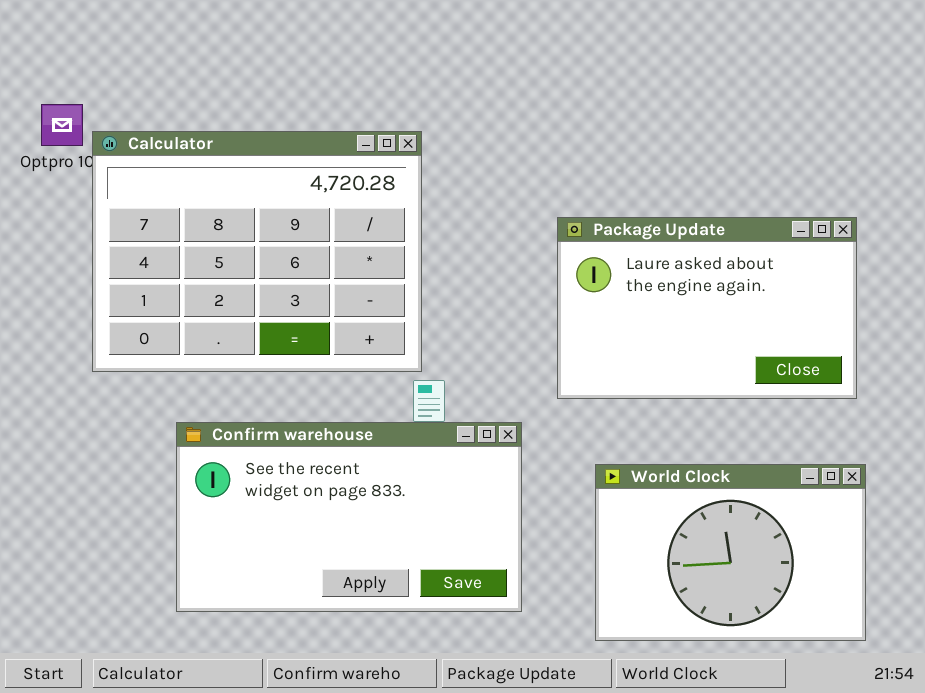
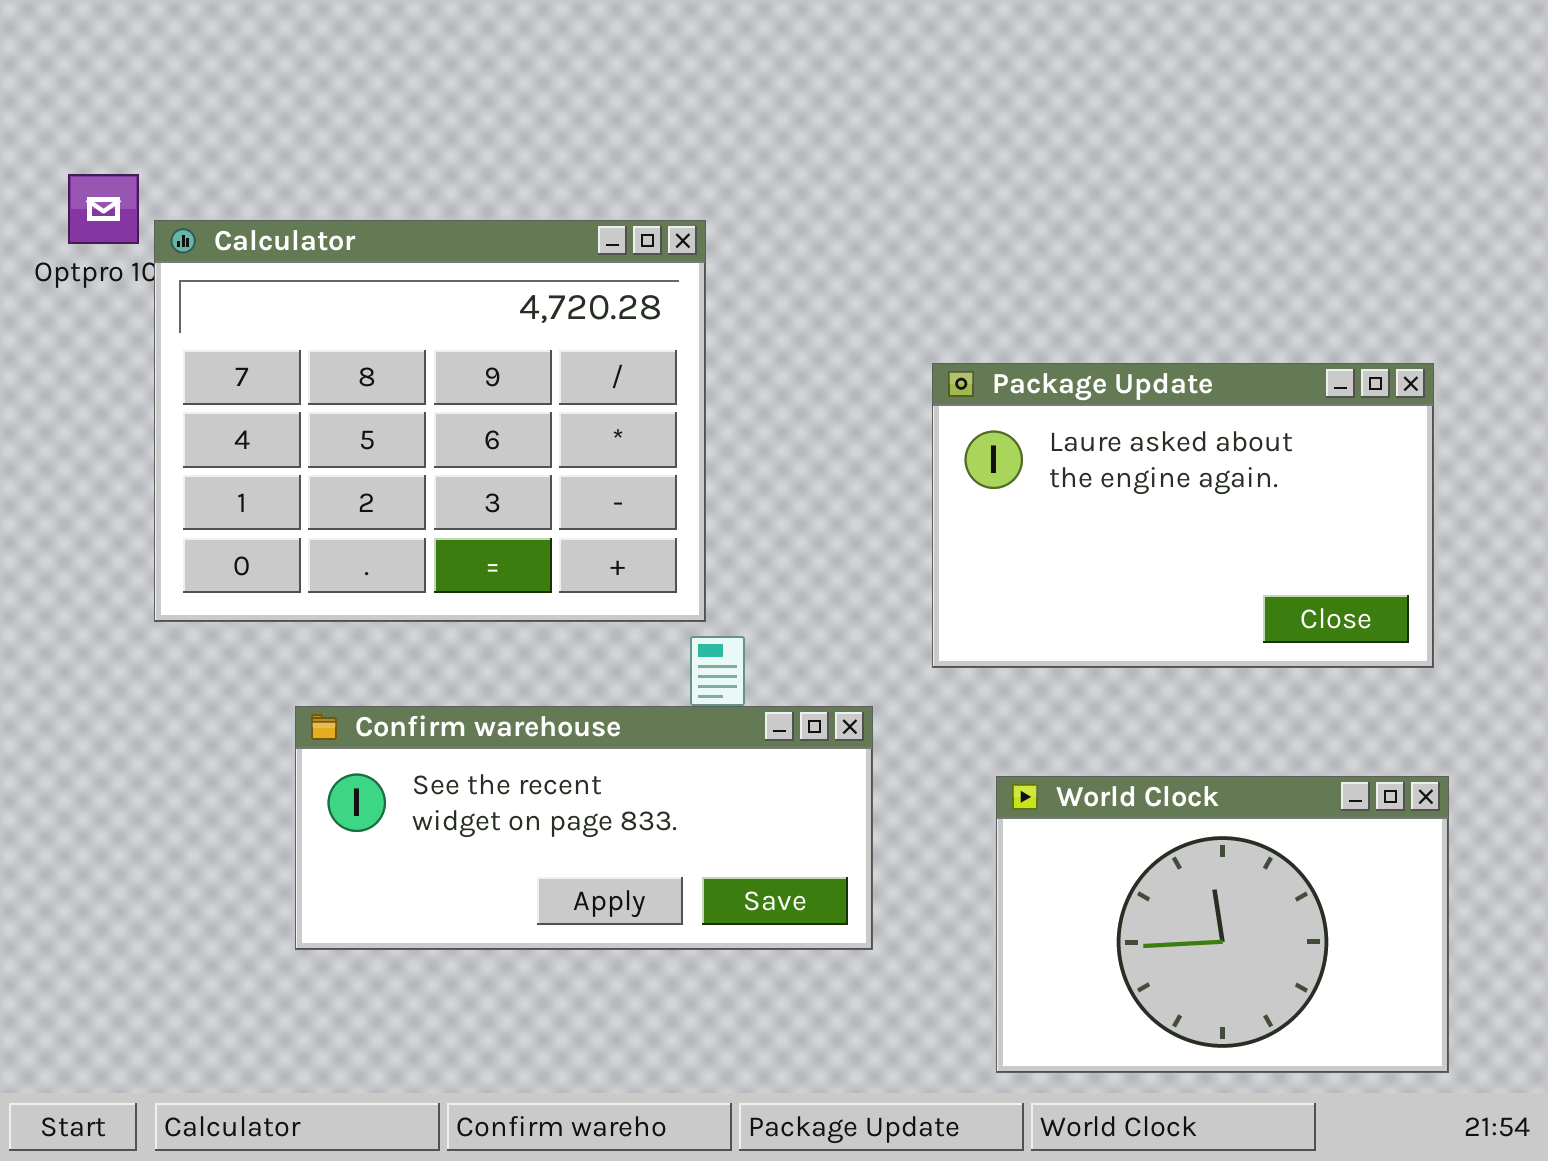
Confirm warehouse: [176,422,522,612] -> [295,706,873,950], resized

